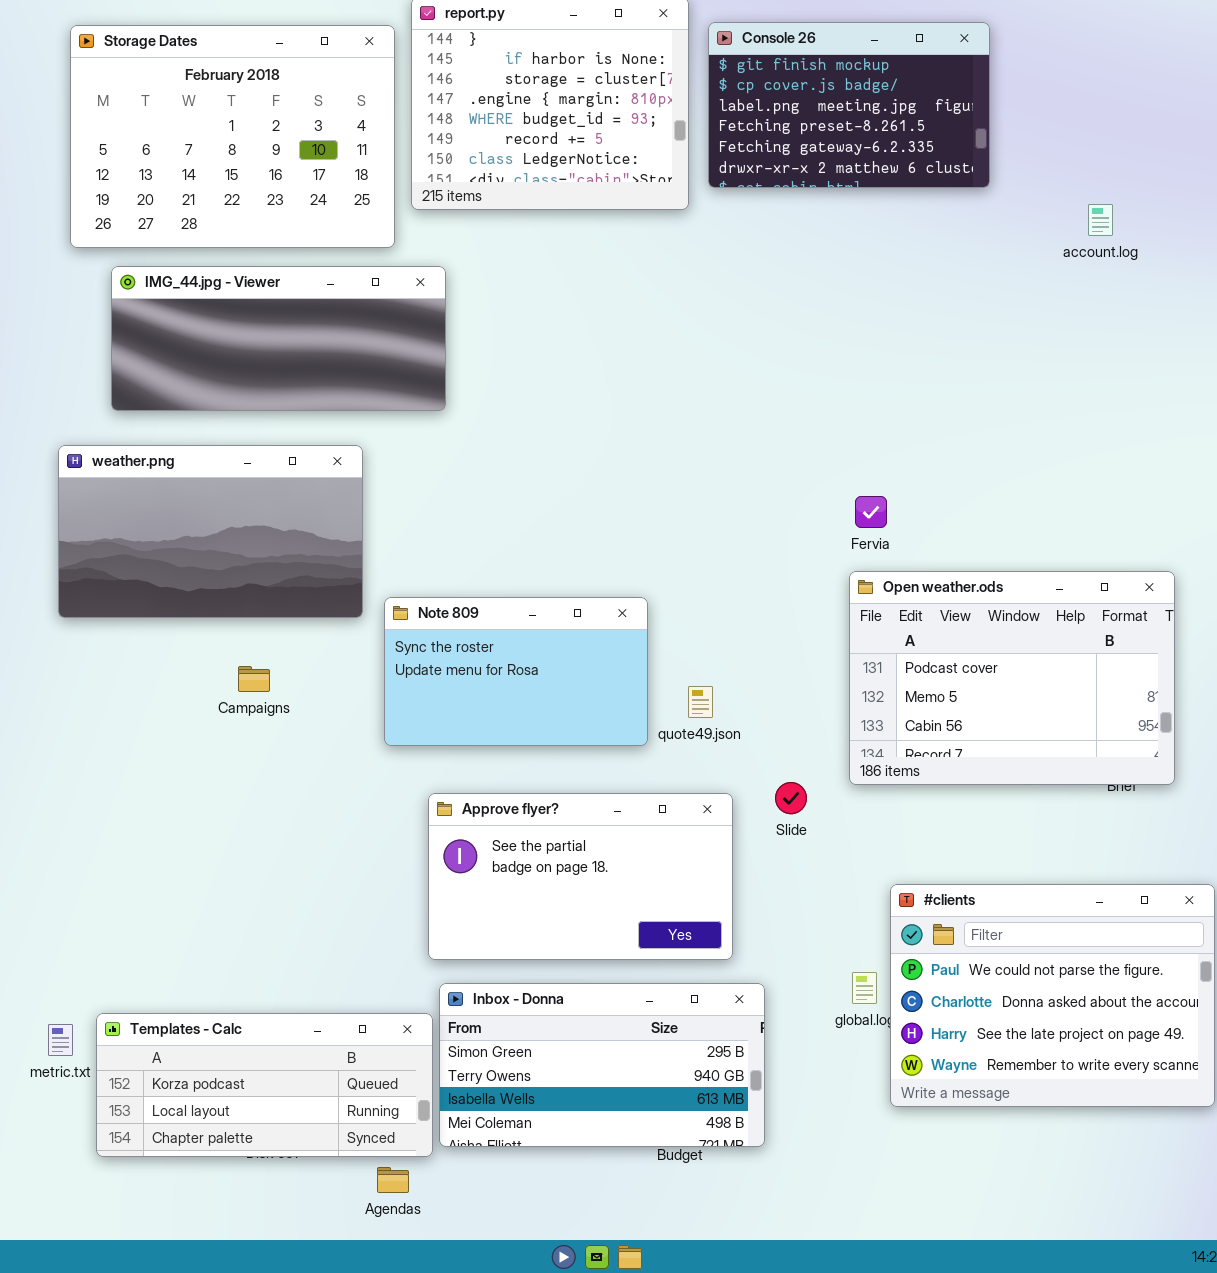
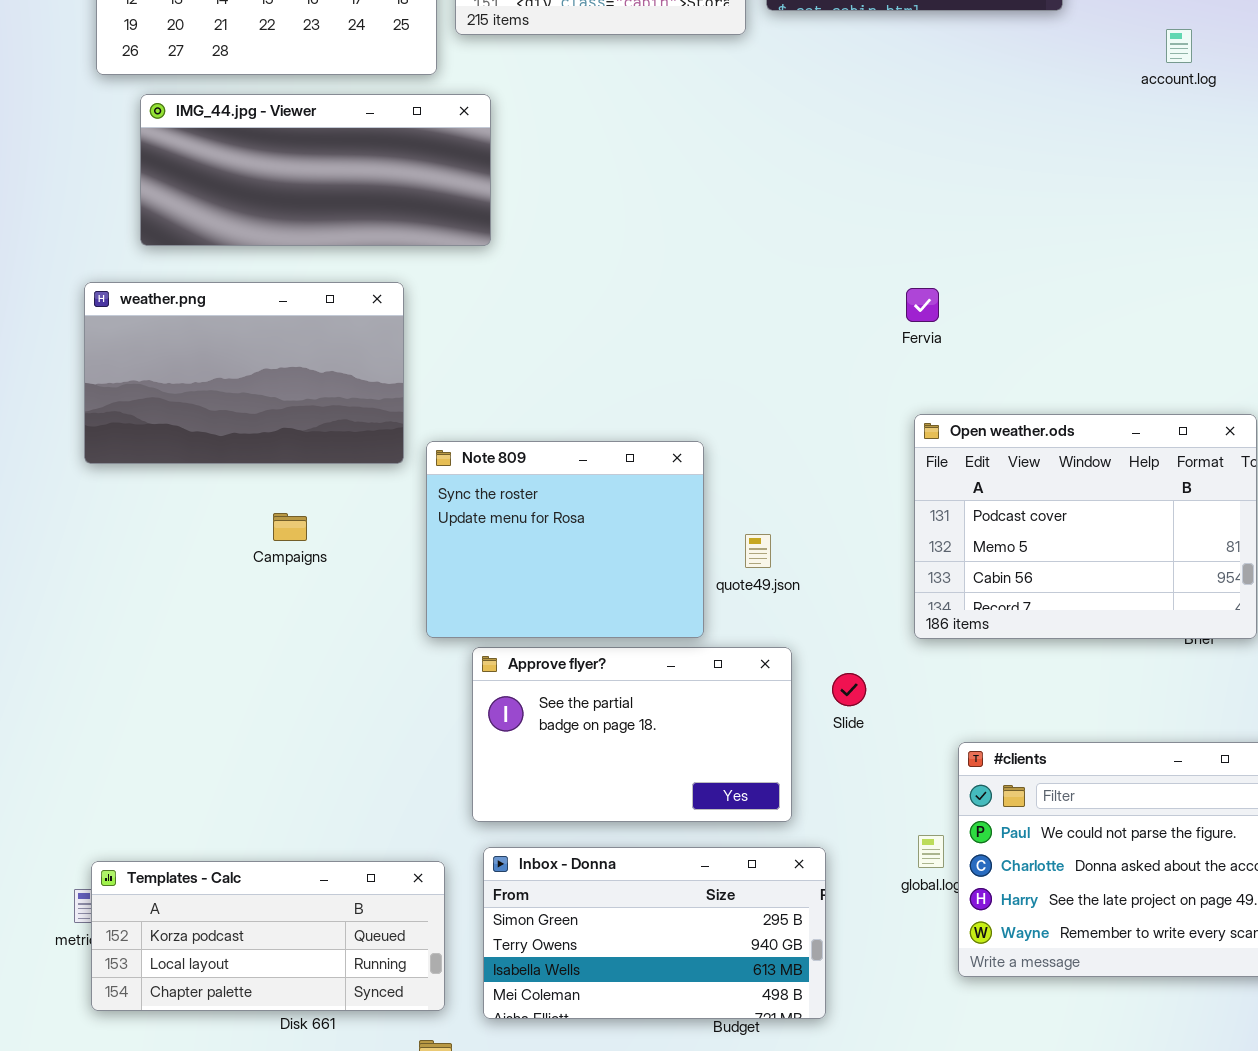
Fervia: [855,496,887,528] -> [906,288,939,322], moved
Note 809: [384,597,648,746] -> [426,441,704,638], resized
Slide: [775,782,807,814] -> [832,673,866,706], moved
Templates - Calc: [96,1013,433,1157] -> [91,861,445,1011], moved

